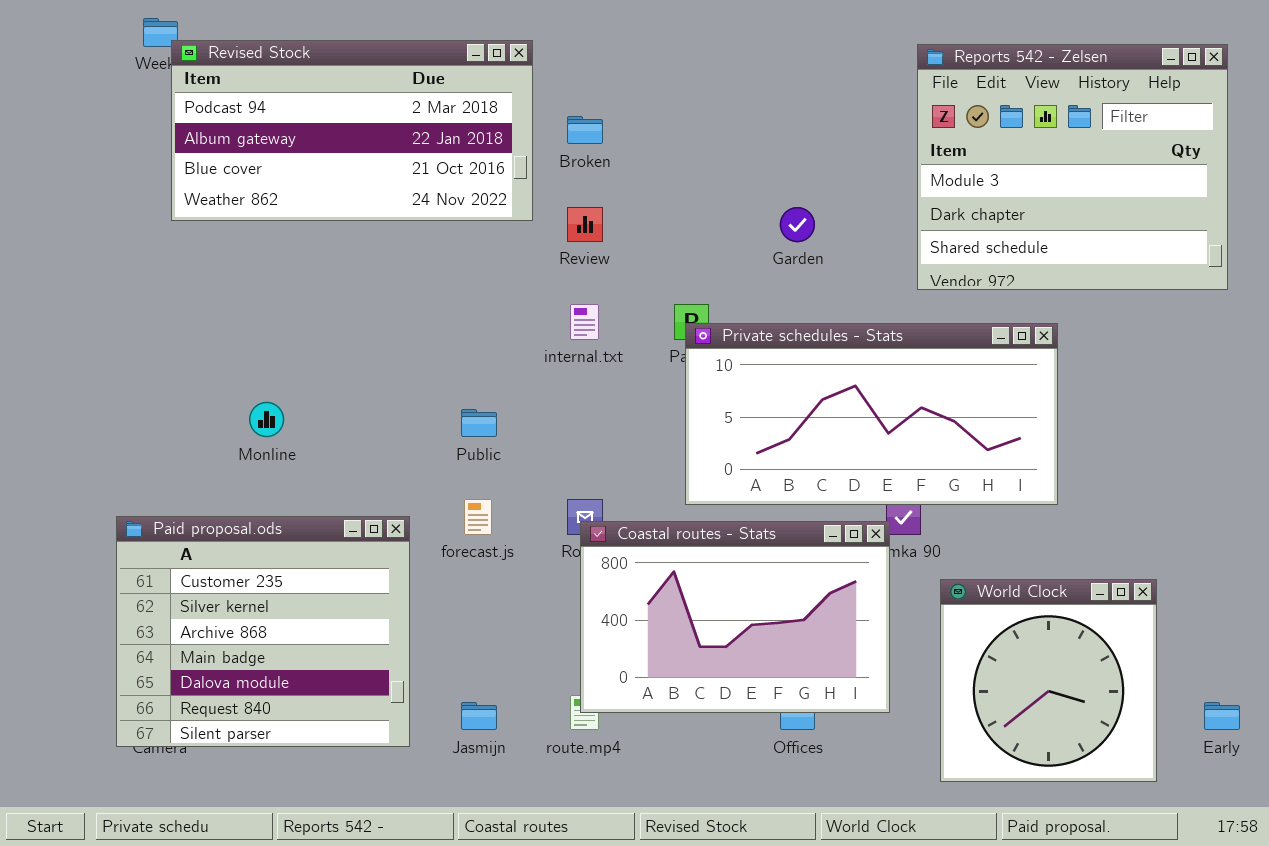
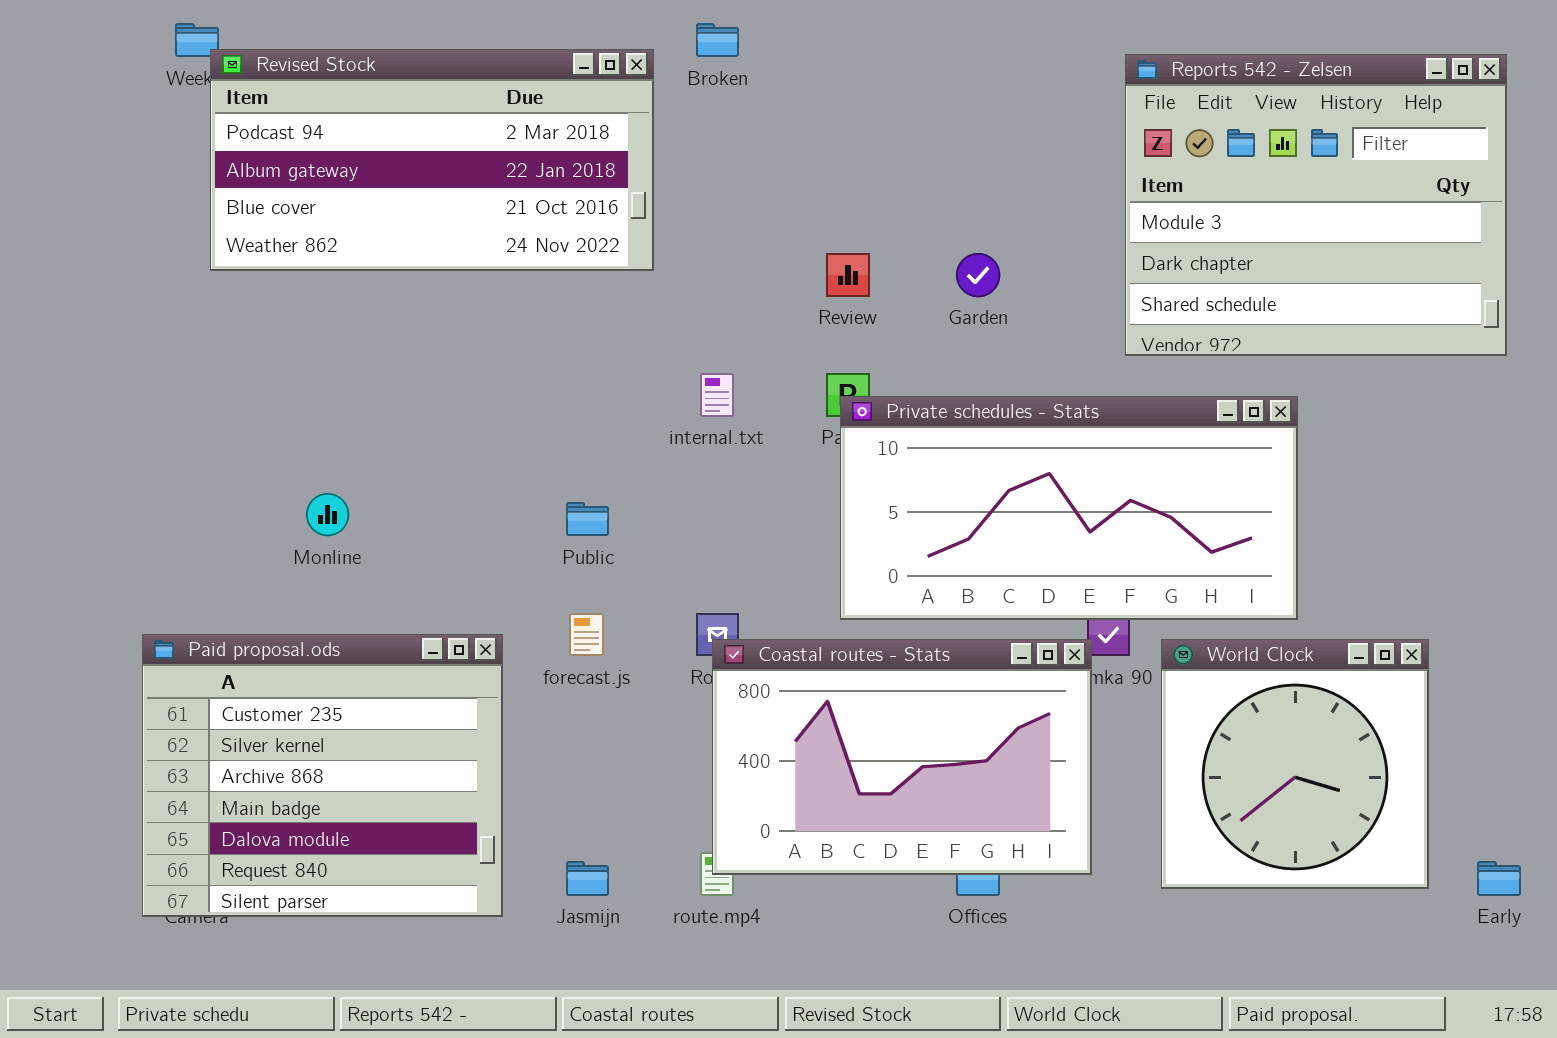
Broken: [567,116,603,144] -> [696,23,739,57], moved
Review: [567,207,603,242] -> [826,253,870,297], moved
World Clock: [940,579,1157,782] -> [1161,639,1429,889], moved

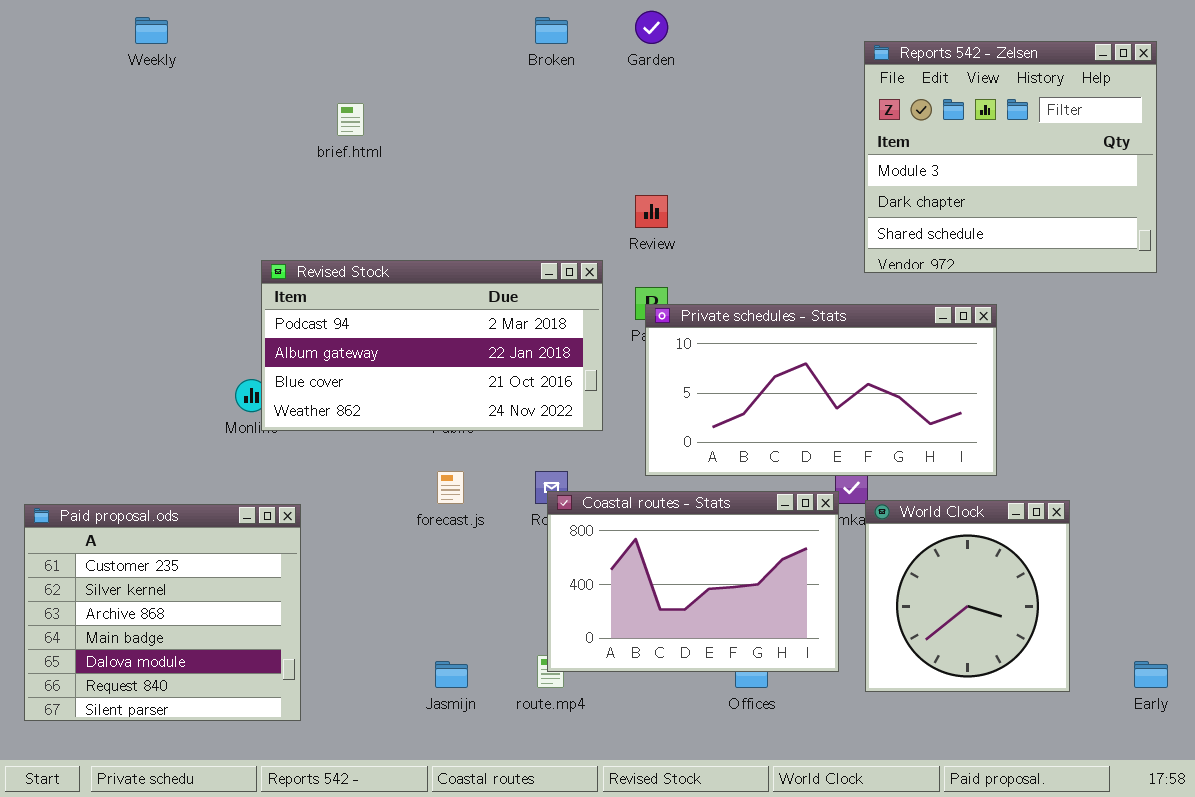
Revised Stock: [210,49,654,271] -> [261,260,603,431], moved
Garden: [956,253,1000,297] -> [635,11,668,44], moved
Paid proposal.ods: [142,634,503,917] -> [24,504,301,721], moved
World Clock: [1161,639,1429,889] -> [865,500,1070,692], moved

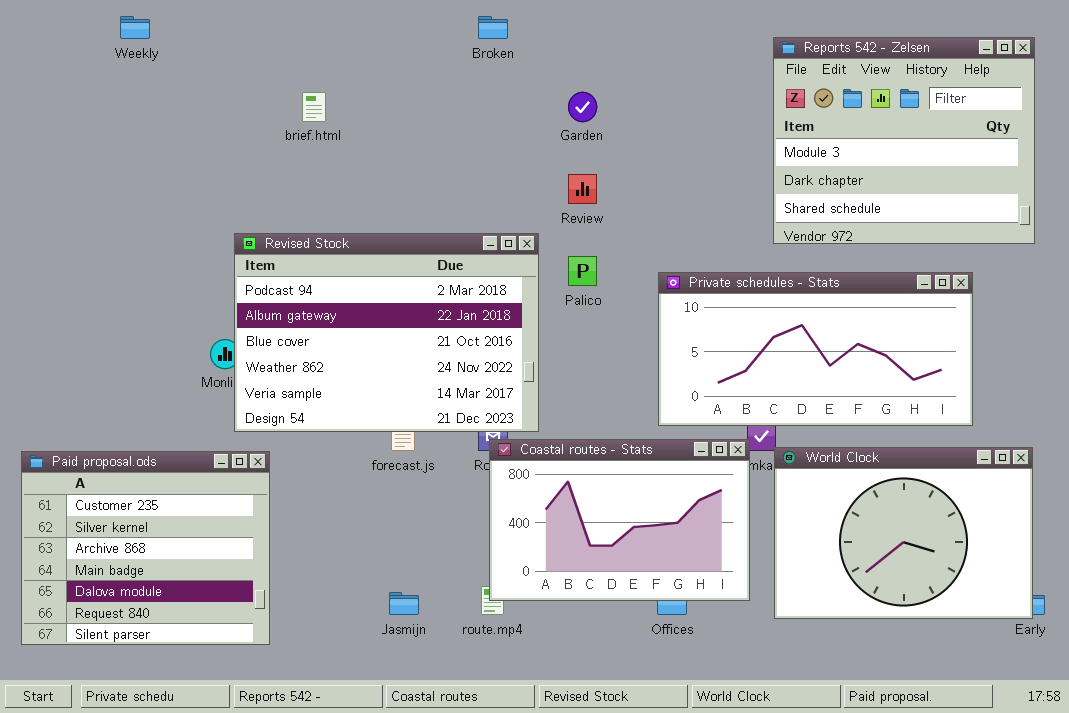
Garden: [635,11,668,44] -> [568,92,597,122], moved
Revised Stock: [261,260,603,431] -> [234,233,539,432], resized
Private schedules - Stats: [645,304,997,476] -> [658,272,973,426], moved
World Clock: [865,500,1070,692] -> [774,447,1033,619], resized

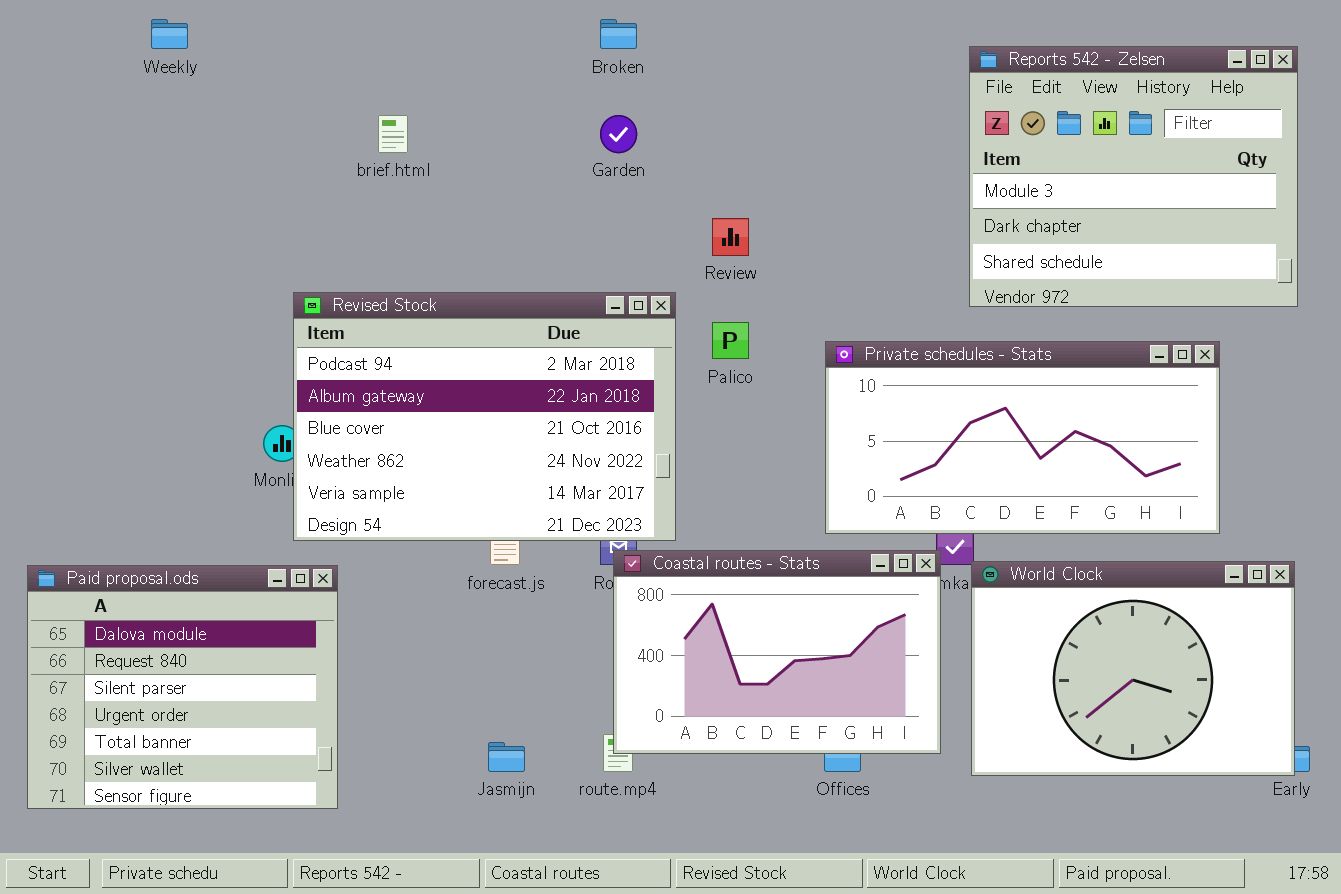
Garden: [568,92,597,122] -> [600,115,637,153], moved
Paid proposal.ods: [21,451,270,645] -> [27,565,338,809], scrolled down 4 rows

